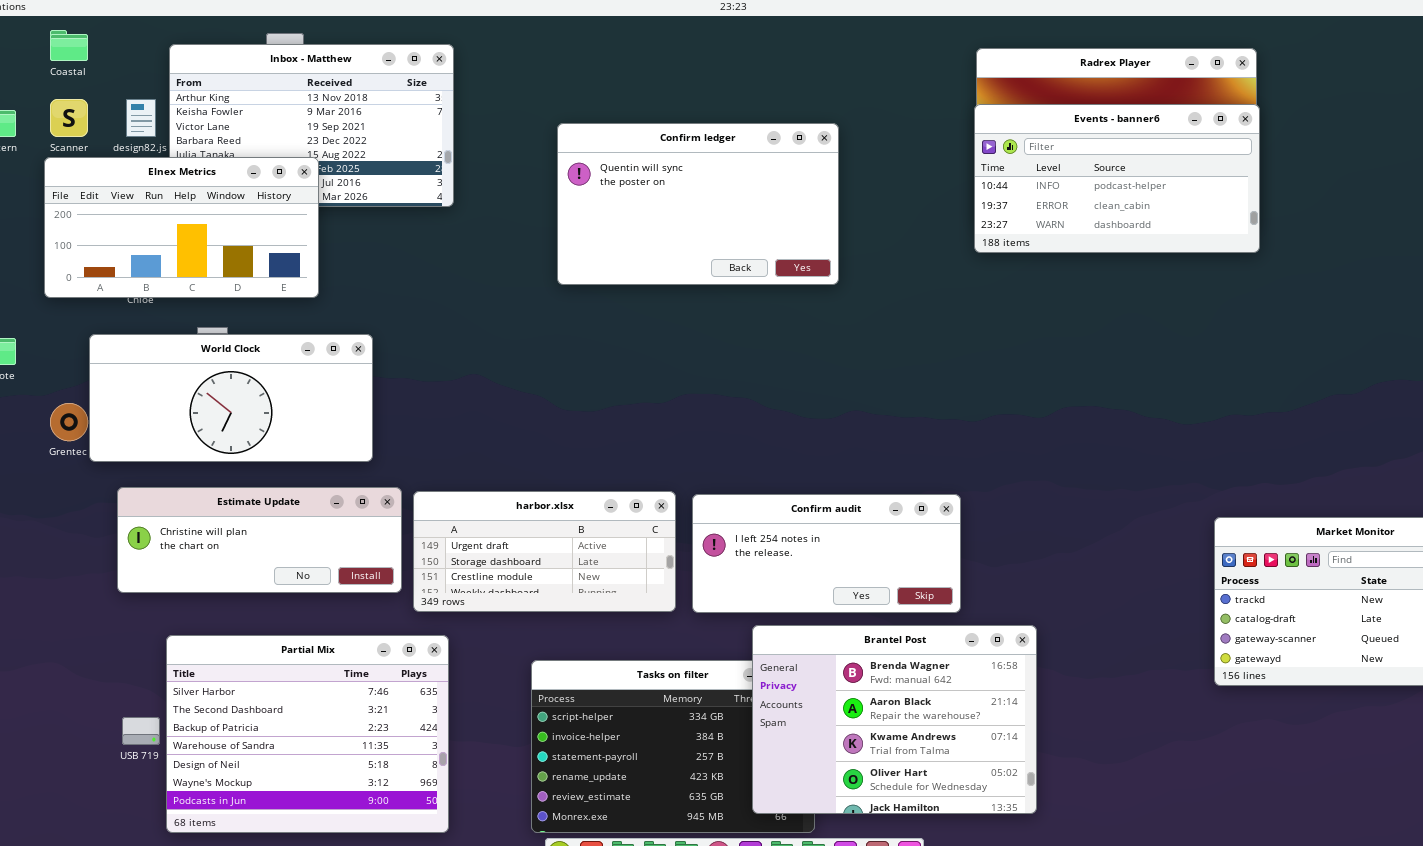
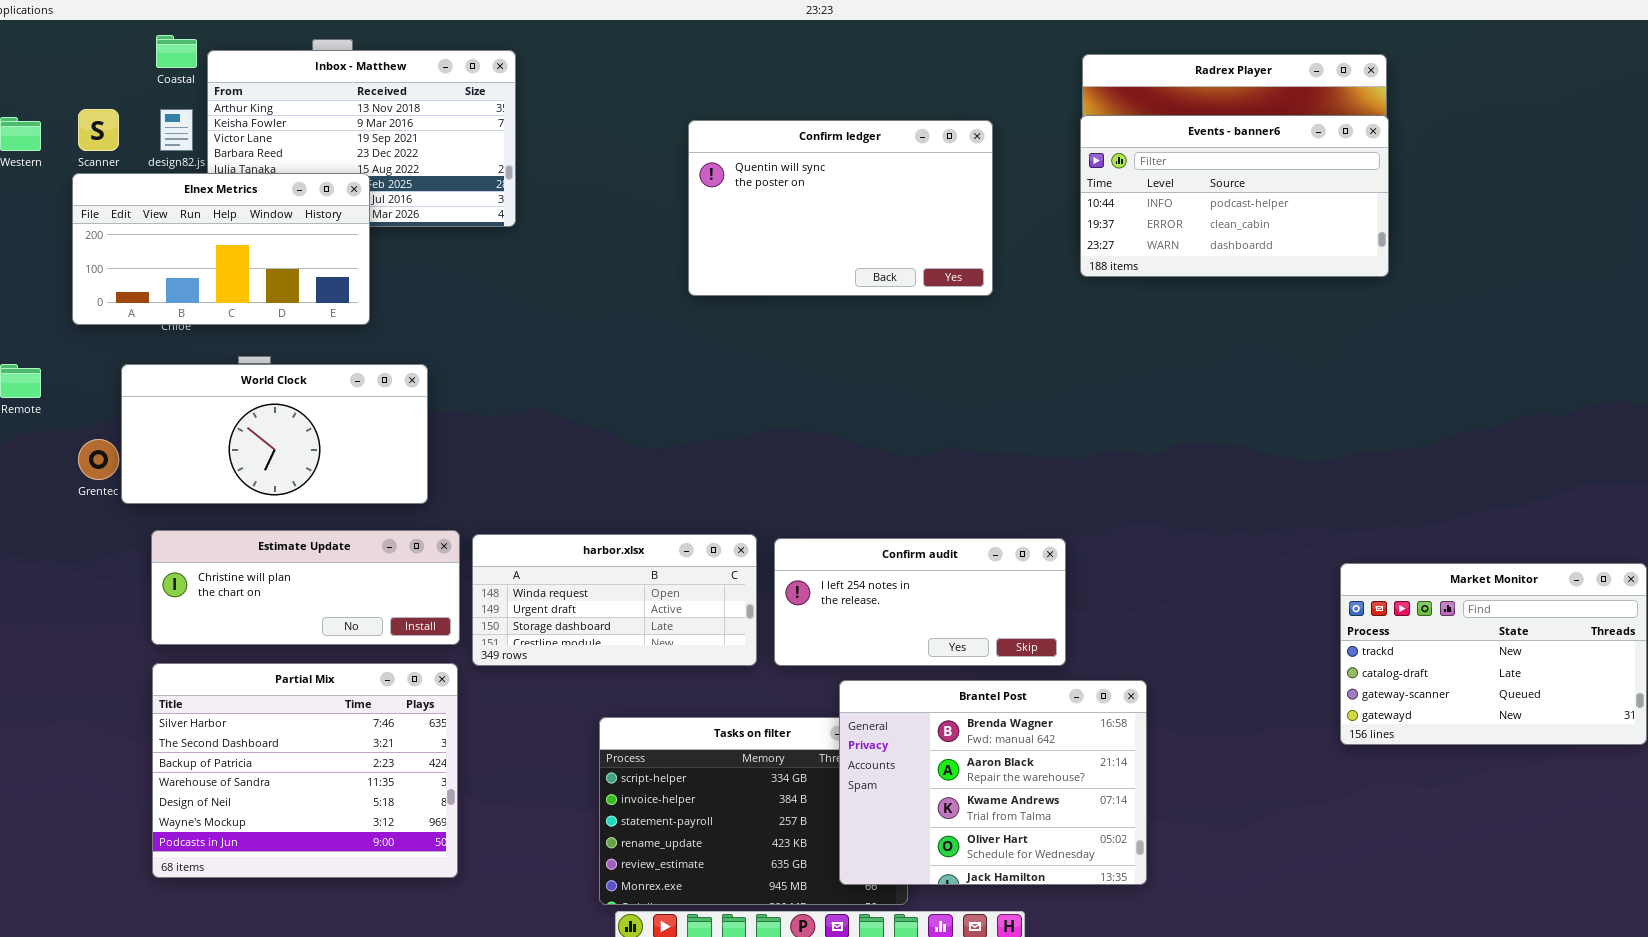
Coastal: [50,30,88,61] -> [156,35,197,68], moved
Confirm ledger: [557,123,839,285] -> [688,120,993,296], moved
harbor.xlsx: [413,491,676,612] -> [472,534,757,666], scrolled up 1 row
Partial Mix: [166,635,449,833] -> [152,663,458,878], moved

